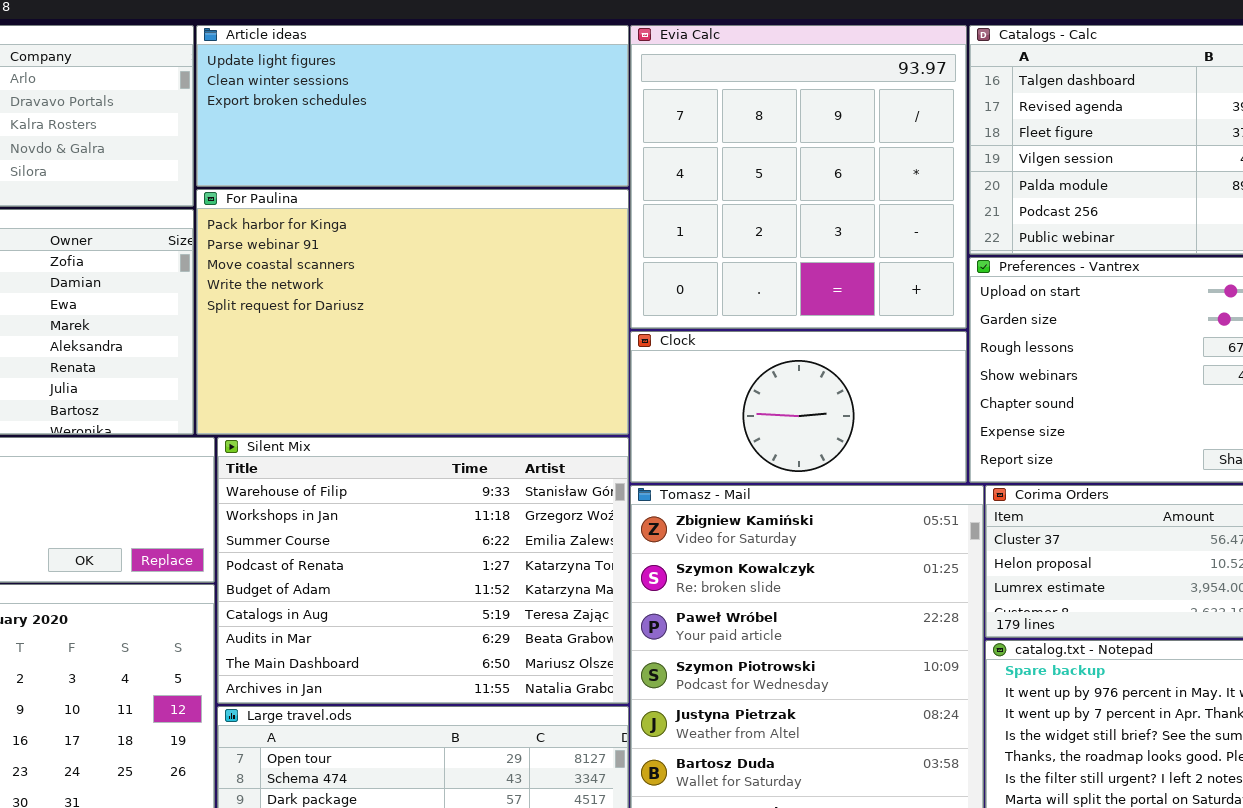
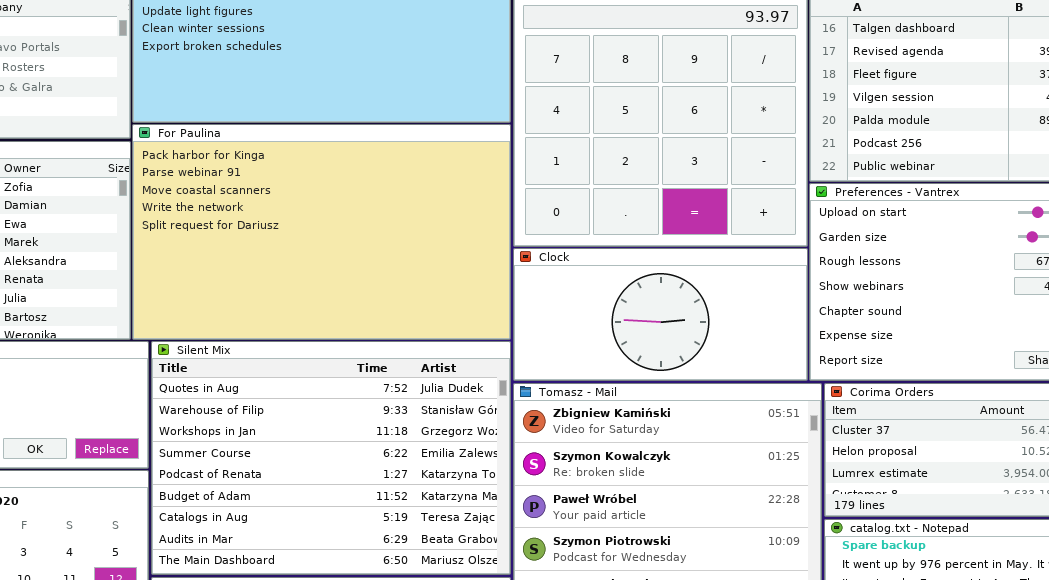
Silent Mix: [217,437,629,704] -> [151,341,511,575], scrolled up 1 row

